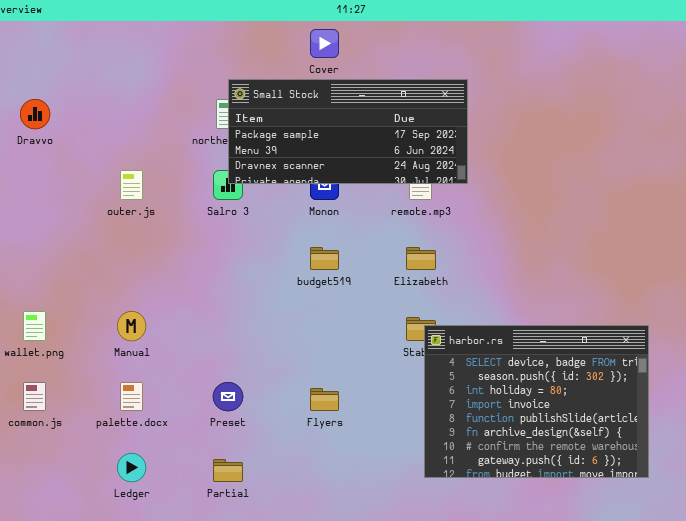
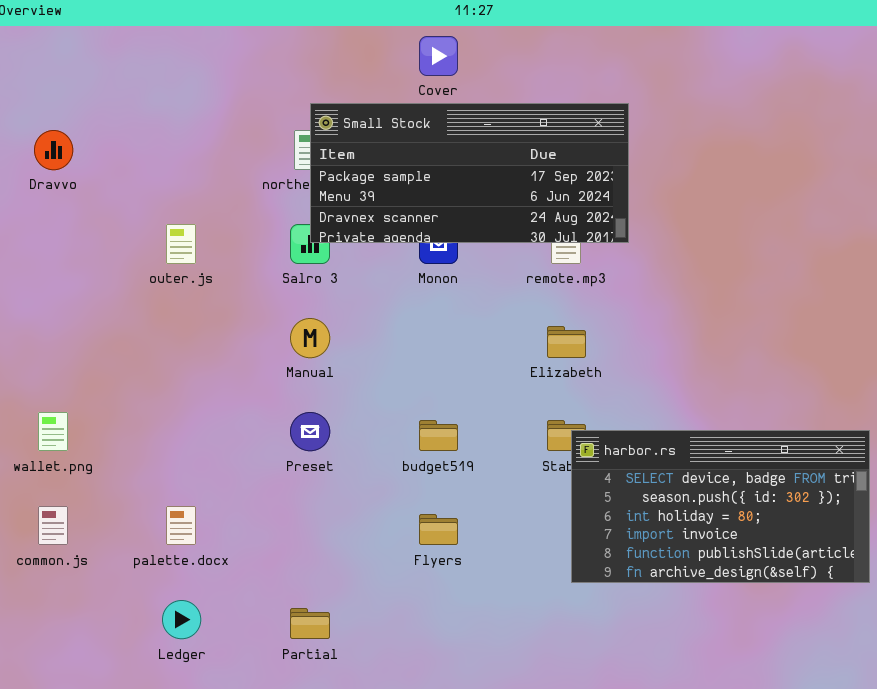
budget519: [310,247,339,270] -> [419,420,458,451], moved
Manual: [117,311,146,341] -> [290,318,330,358], moved
harbor.rs: [424,325,649,478] -> [571,430,870,583], resized
Preset: [213,382,243,411] -> [290,412,330,451], moved

